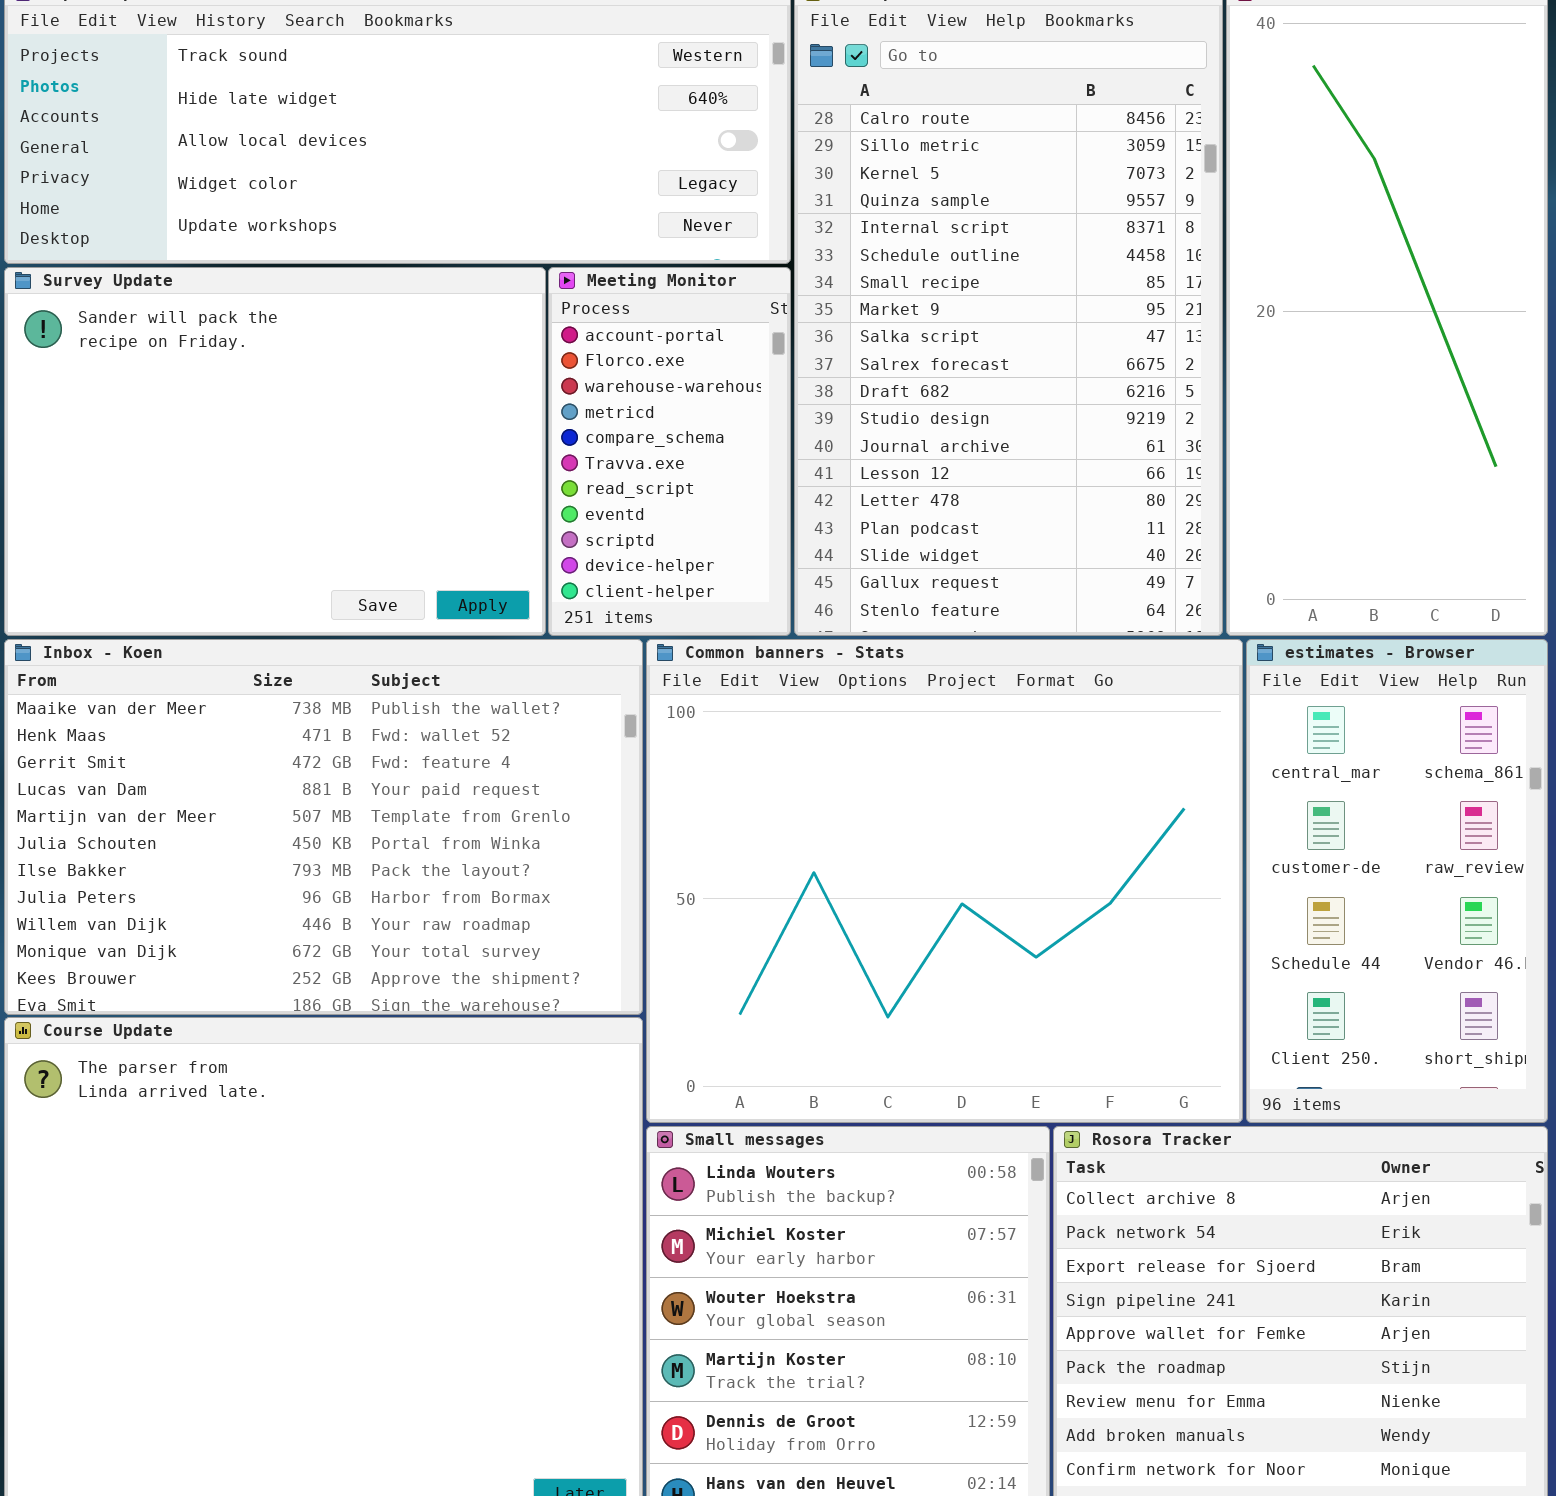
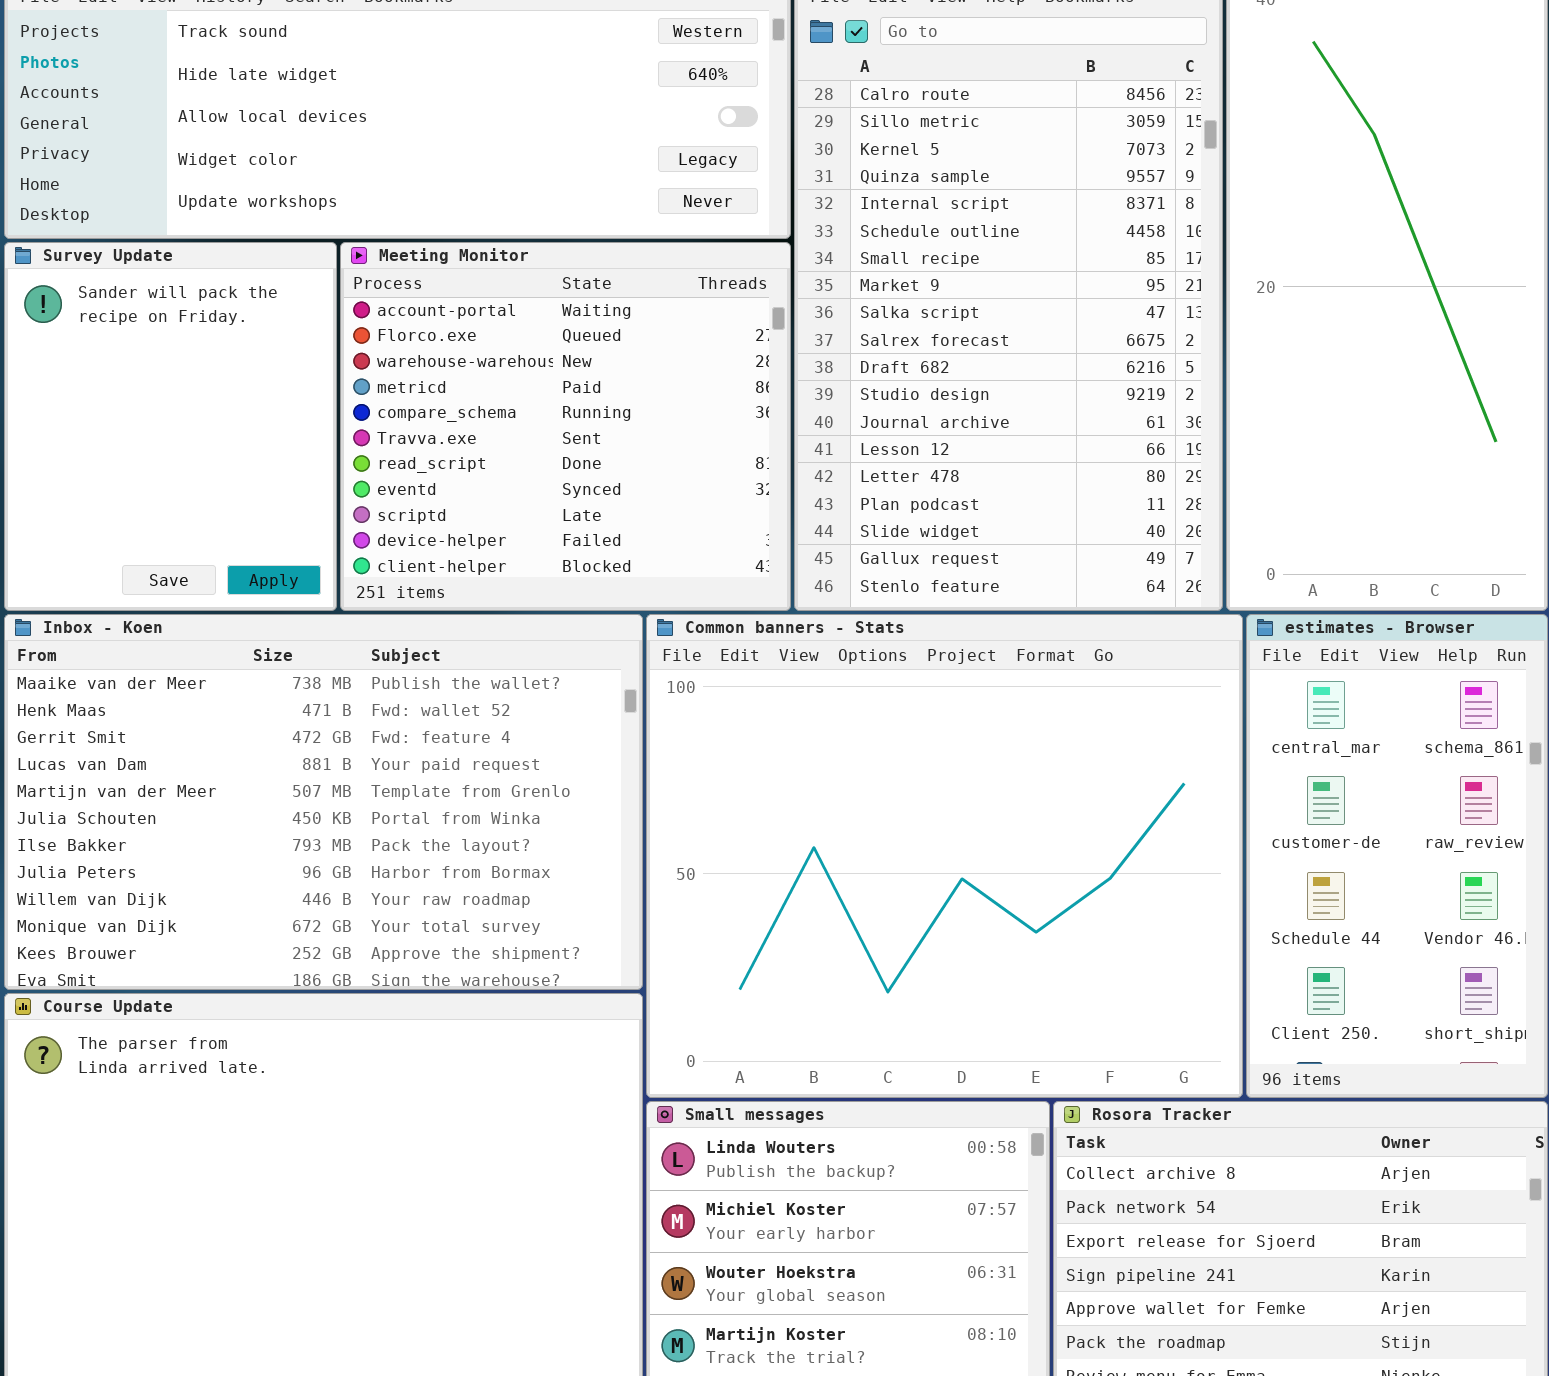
Survey Update: [4,267,546,636] -> [4,242,337,611], resized
Meeting Monitor: [548,267,791,636] -> [340,242,791,611], resized

